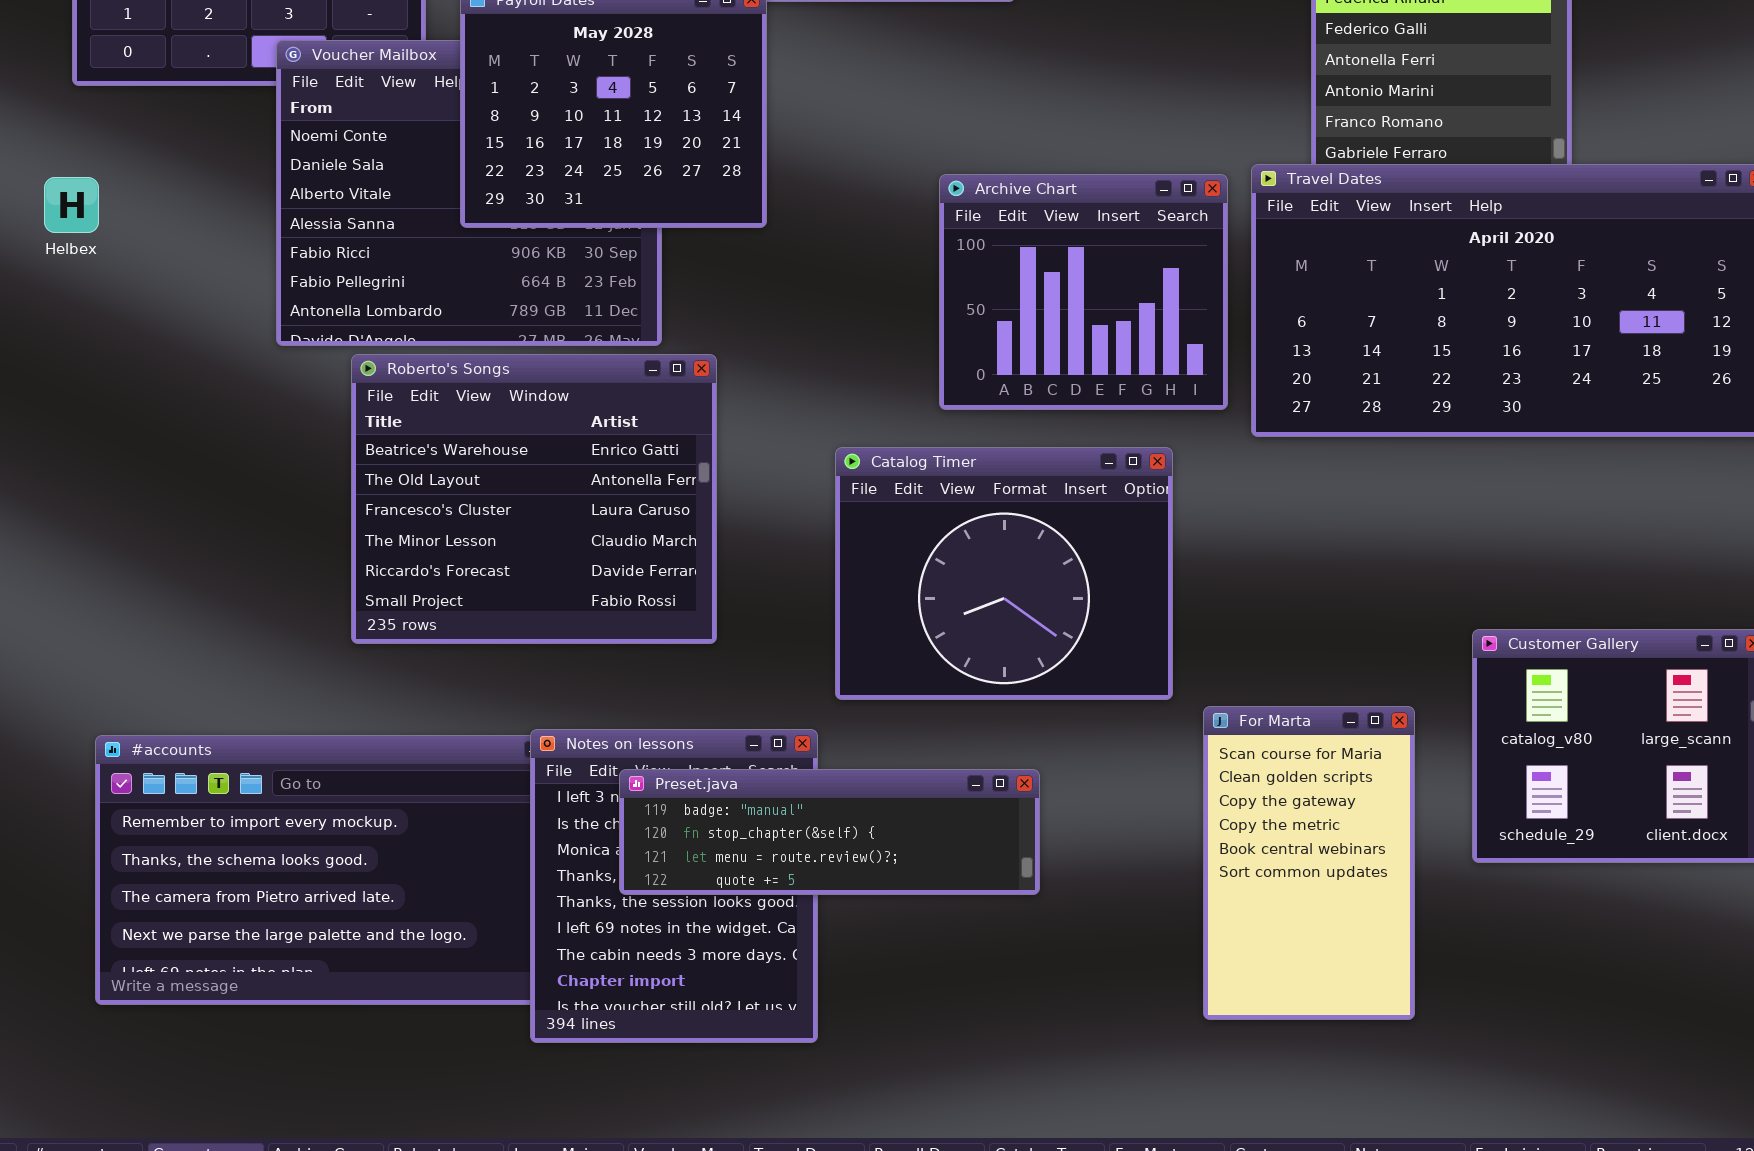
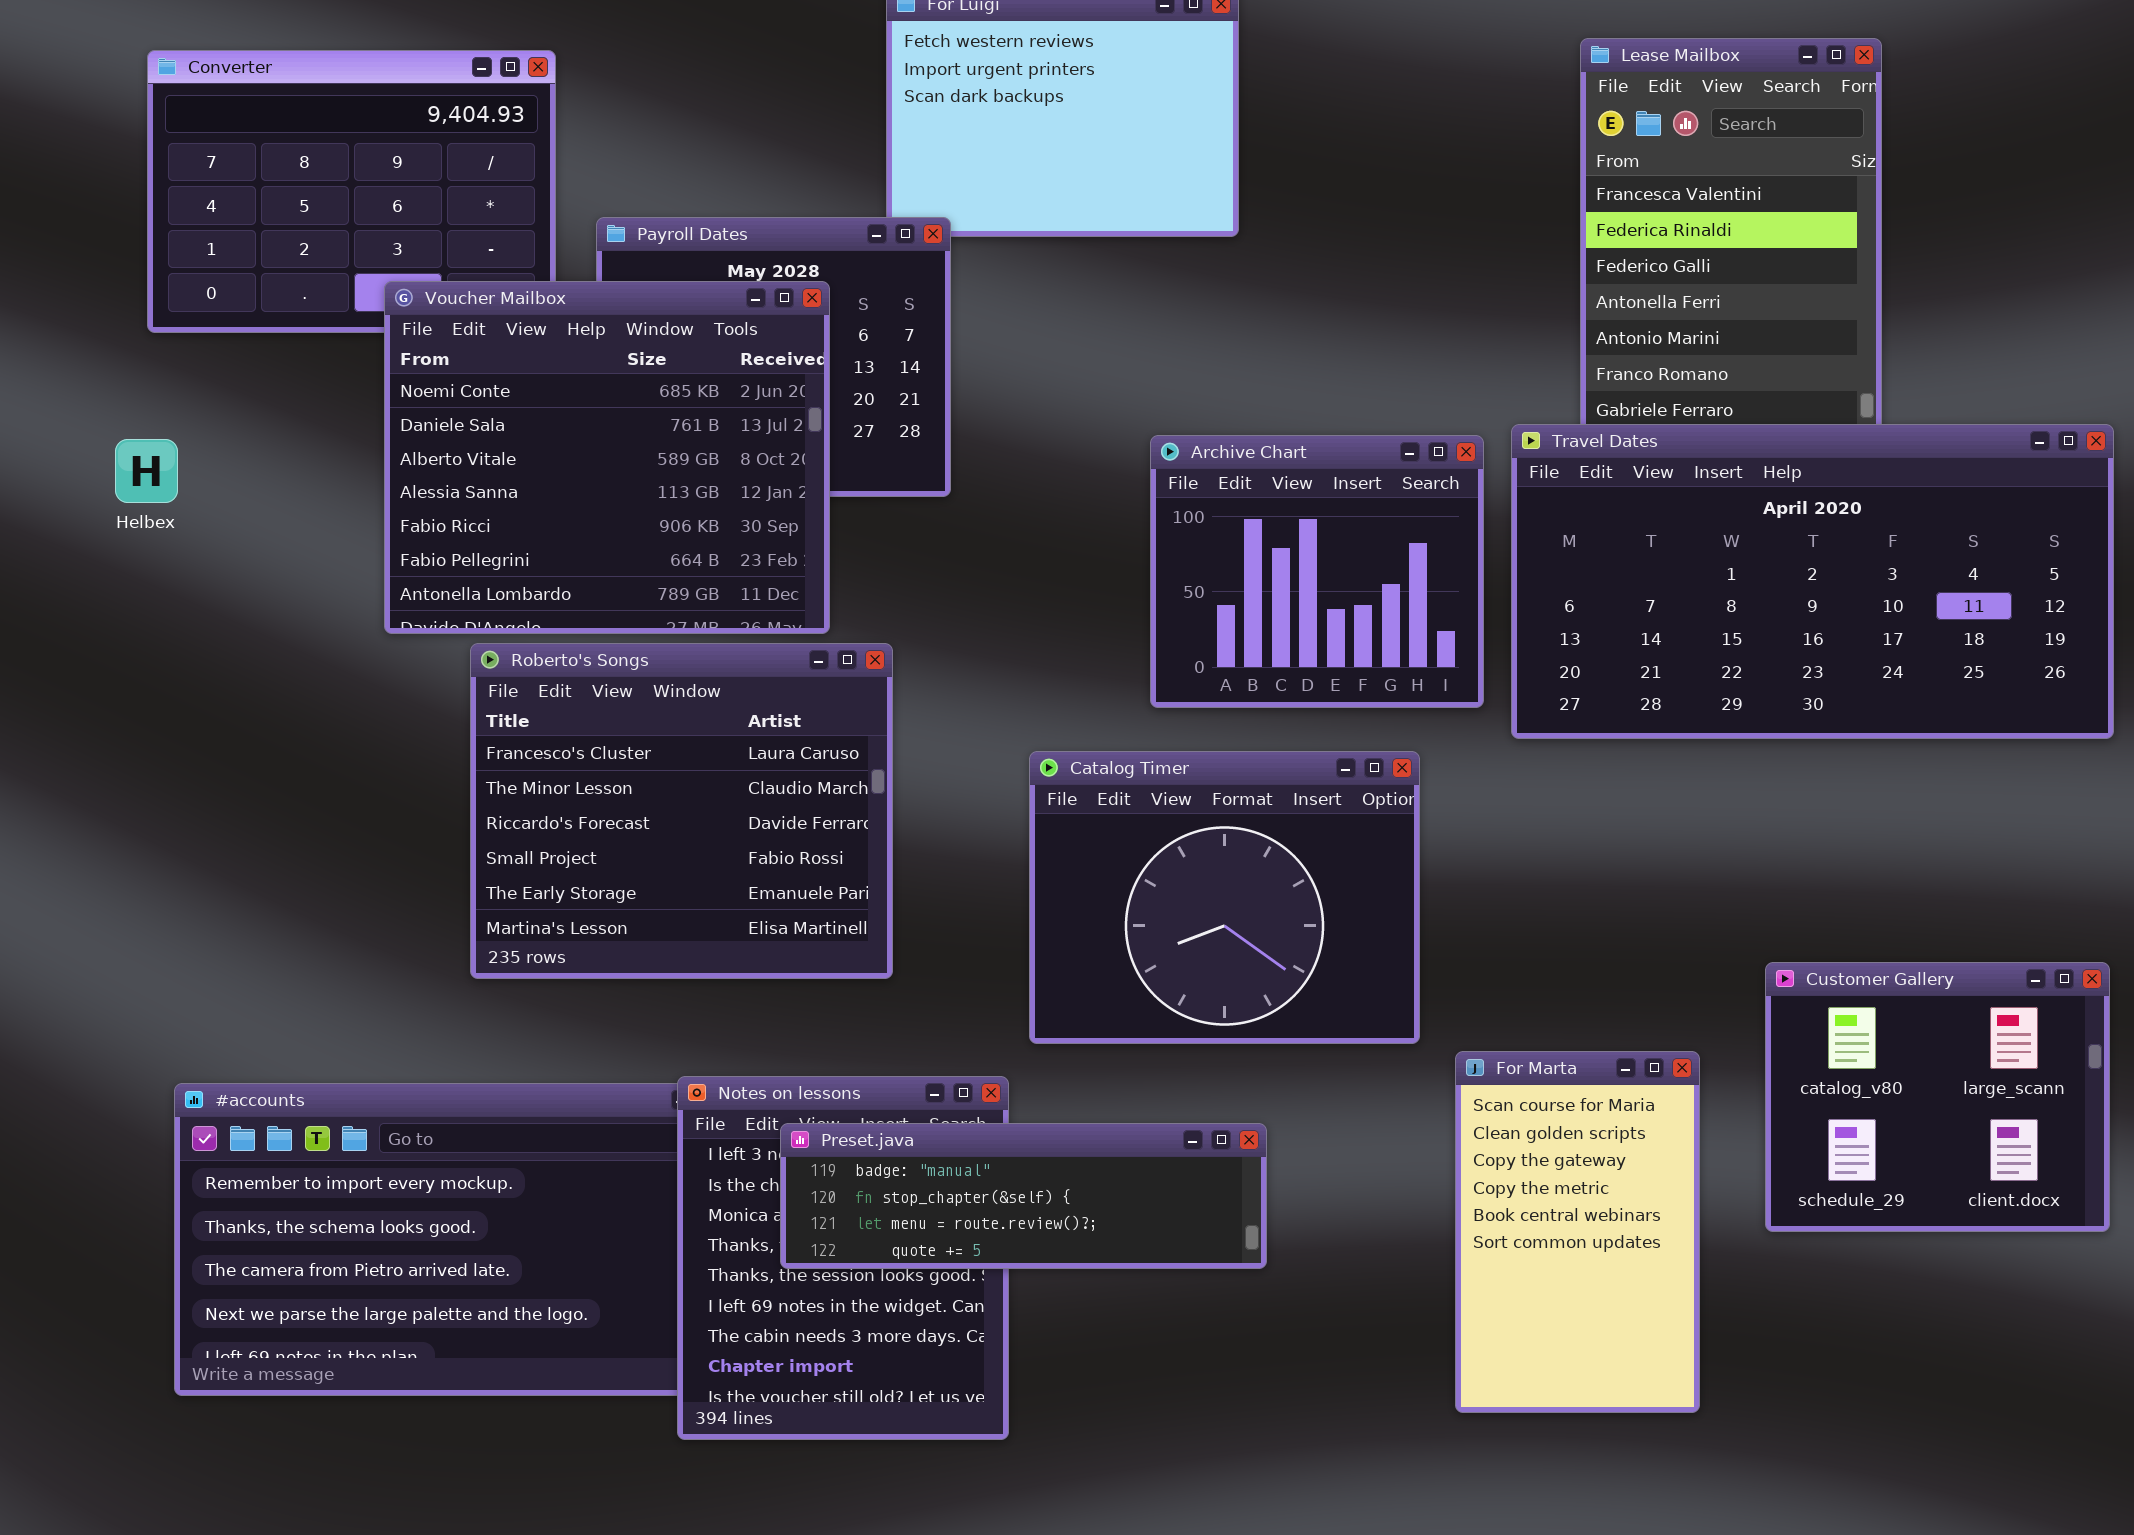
Voucher Mailbox: [276,40,662,346] -> [384,281,830,634], raised
Roberto's Songs: [351,354,717,644] -> [470,643,893,979], scrolled down 2 rows

